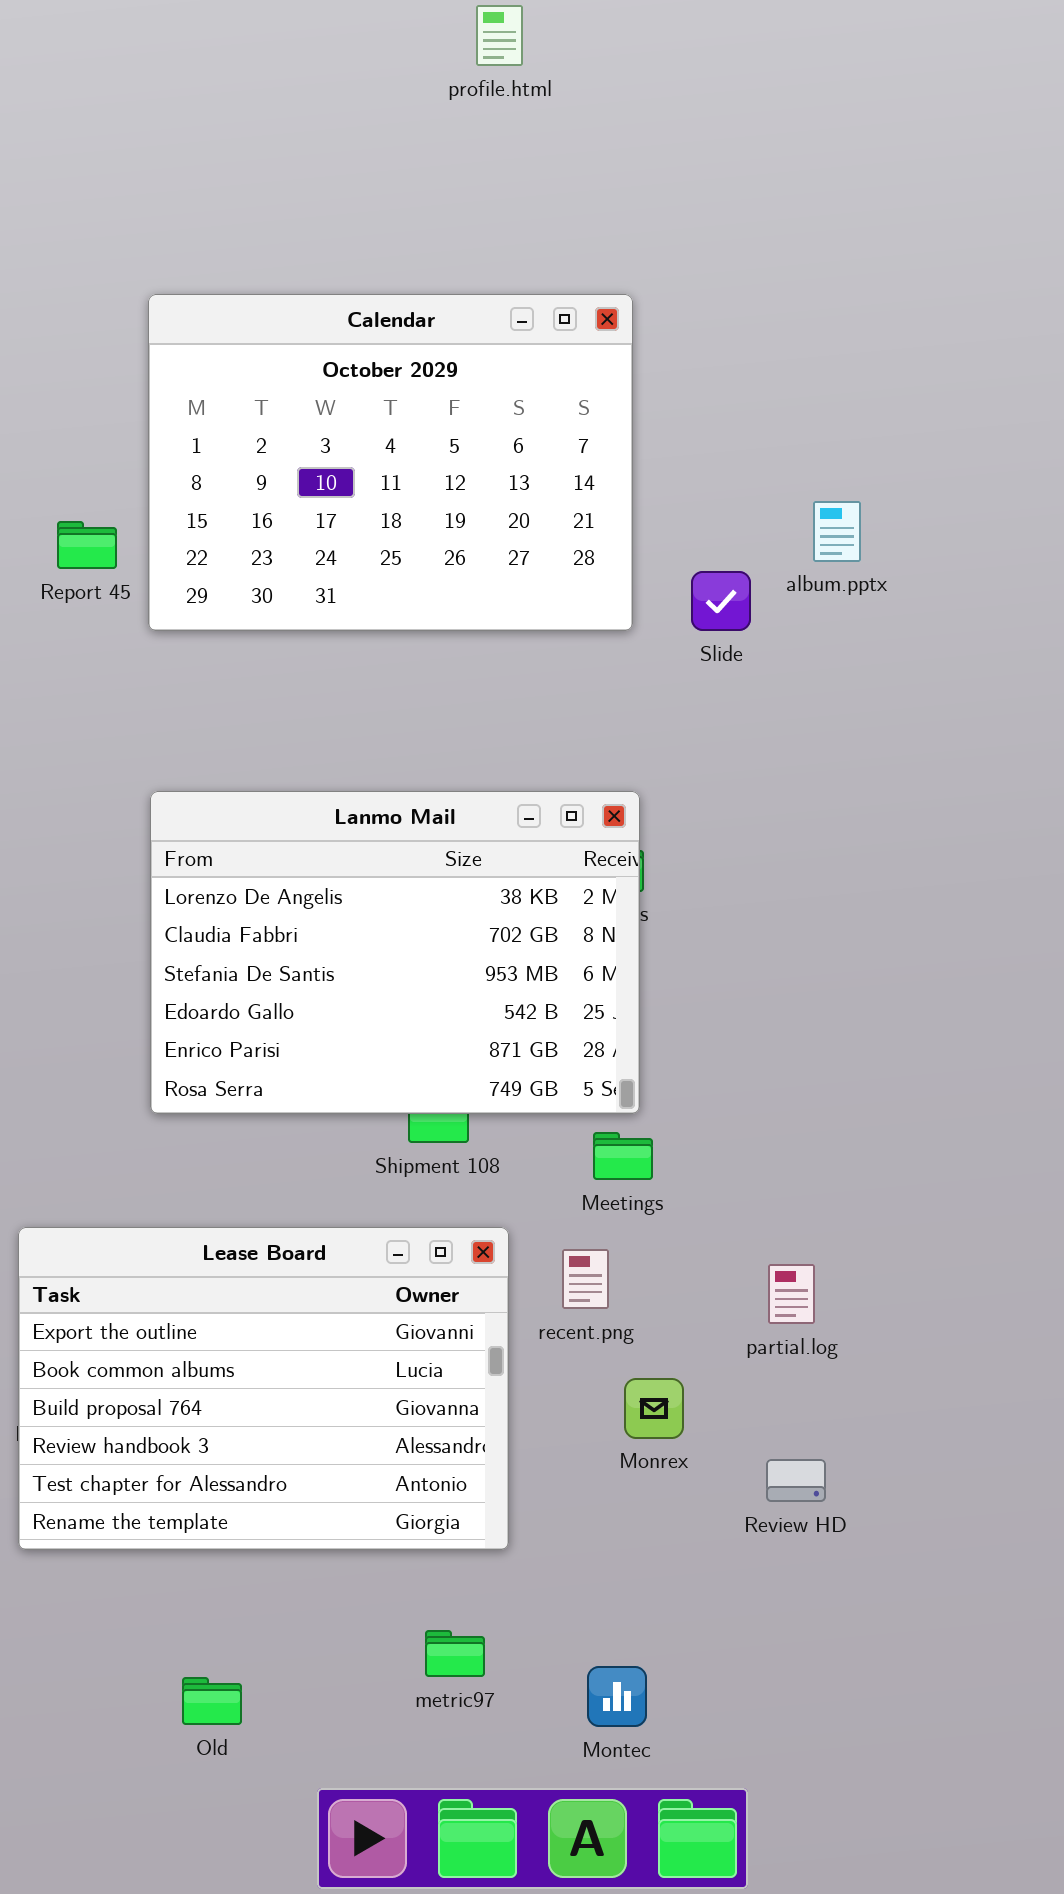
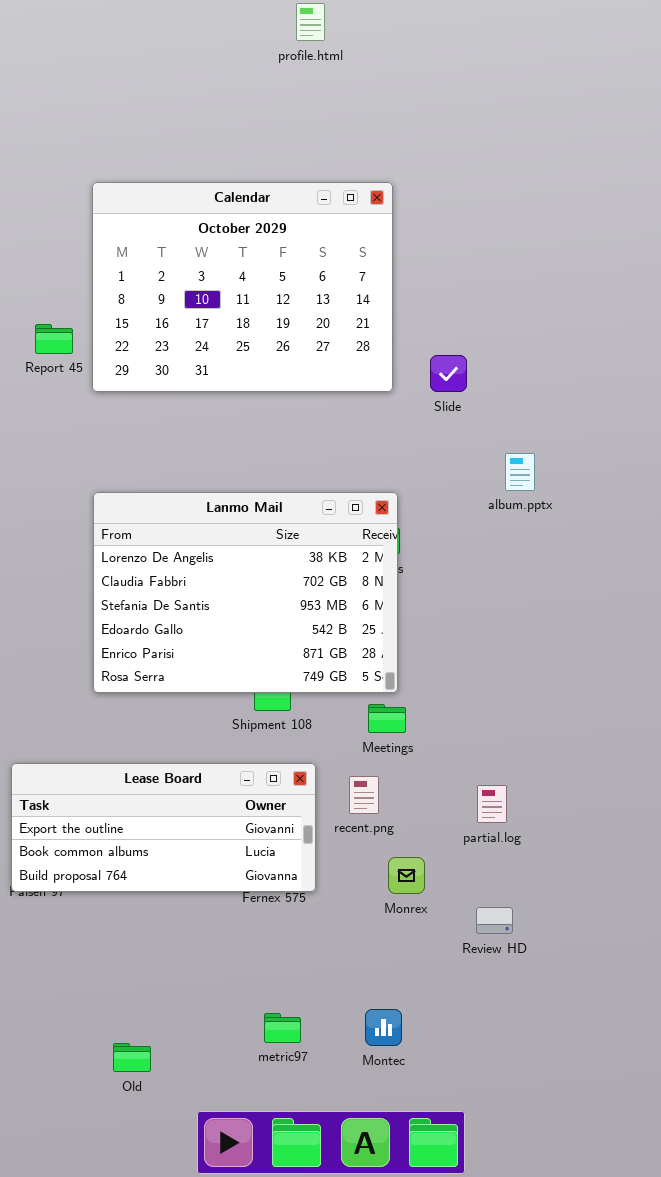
album.pptx: [813,501,861,562] -> [505,453,535,491], moved
Lease Board: [18,1227,509,1550] -> [11,763,316,892], resized
Montec: [587,1666,647,1727] -> [365,1009,402,1046], moved

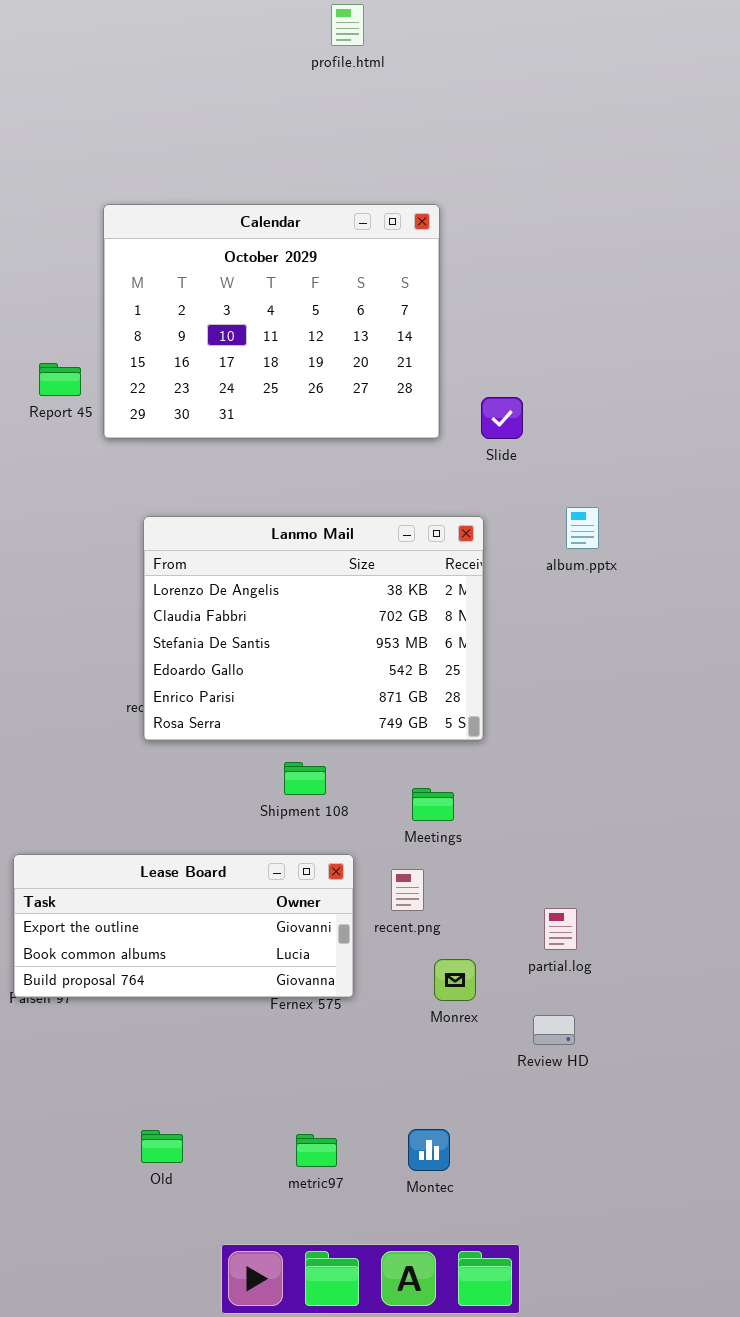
Lanmo Mail: [93,492,398,693] -> [143,516,484,741], moved
partial.log: [477,785,507,823] -> [544,908,577,950], moved
Old: [113,1043,151,1072] -> [141,1130,183,1163], moved

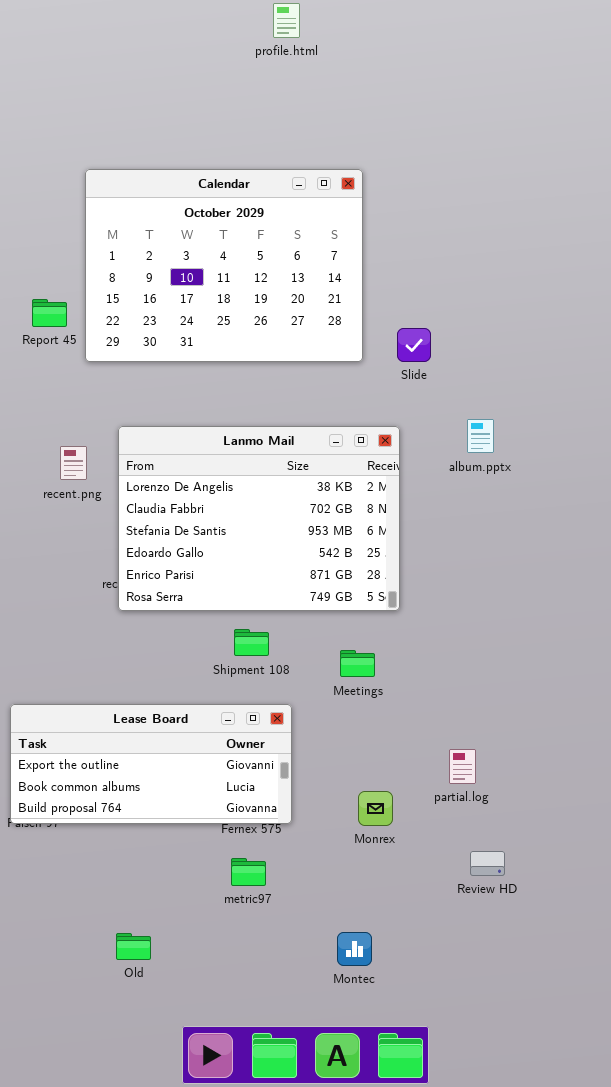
recent.png: [391,869,424,911] -> [60,446,87,480], moved
Review HD: [533,1015,575,1045] -> [470,851,505,876], moved
metric97: [296,1134,337,1167] -> [231,858,266,886], moved

